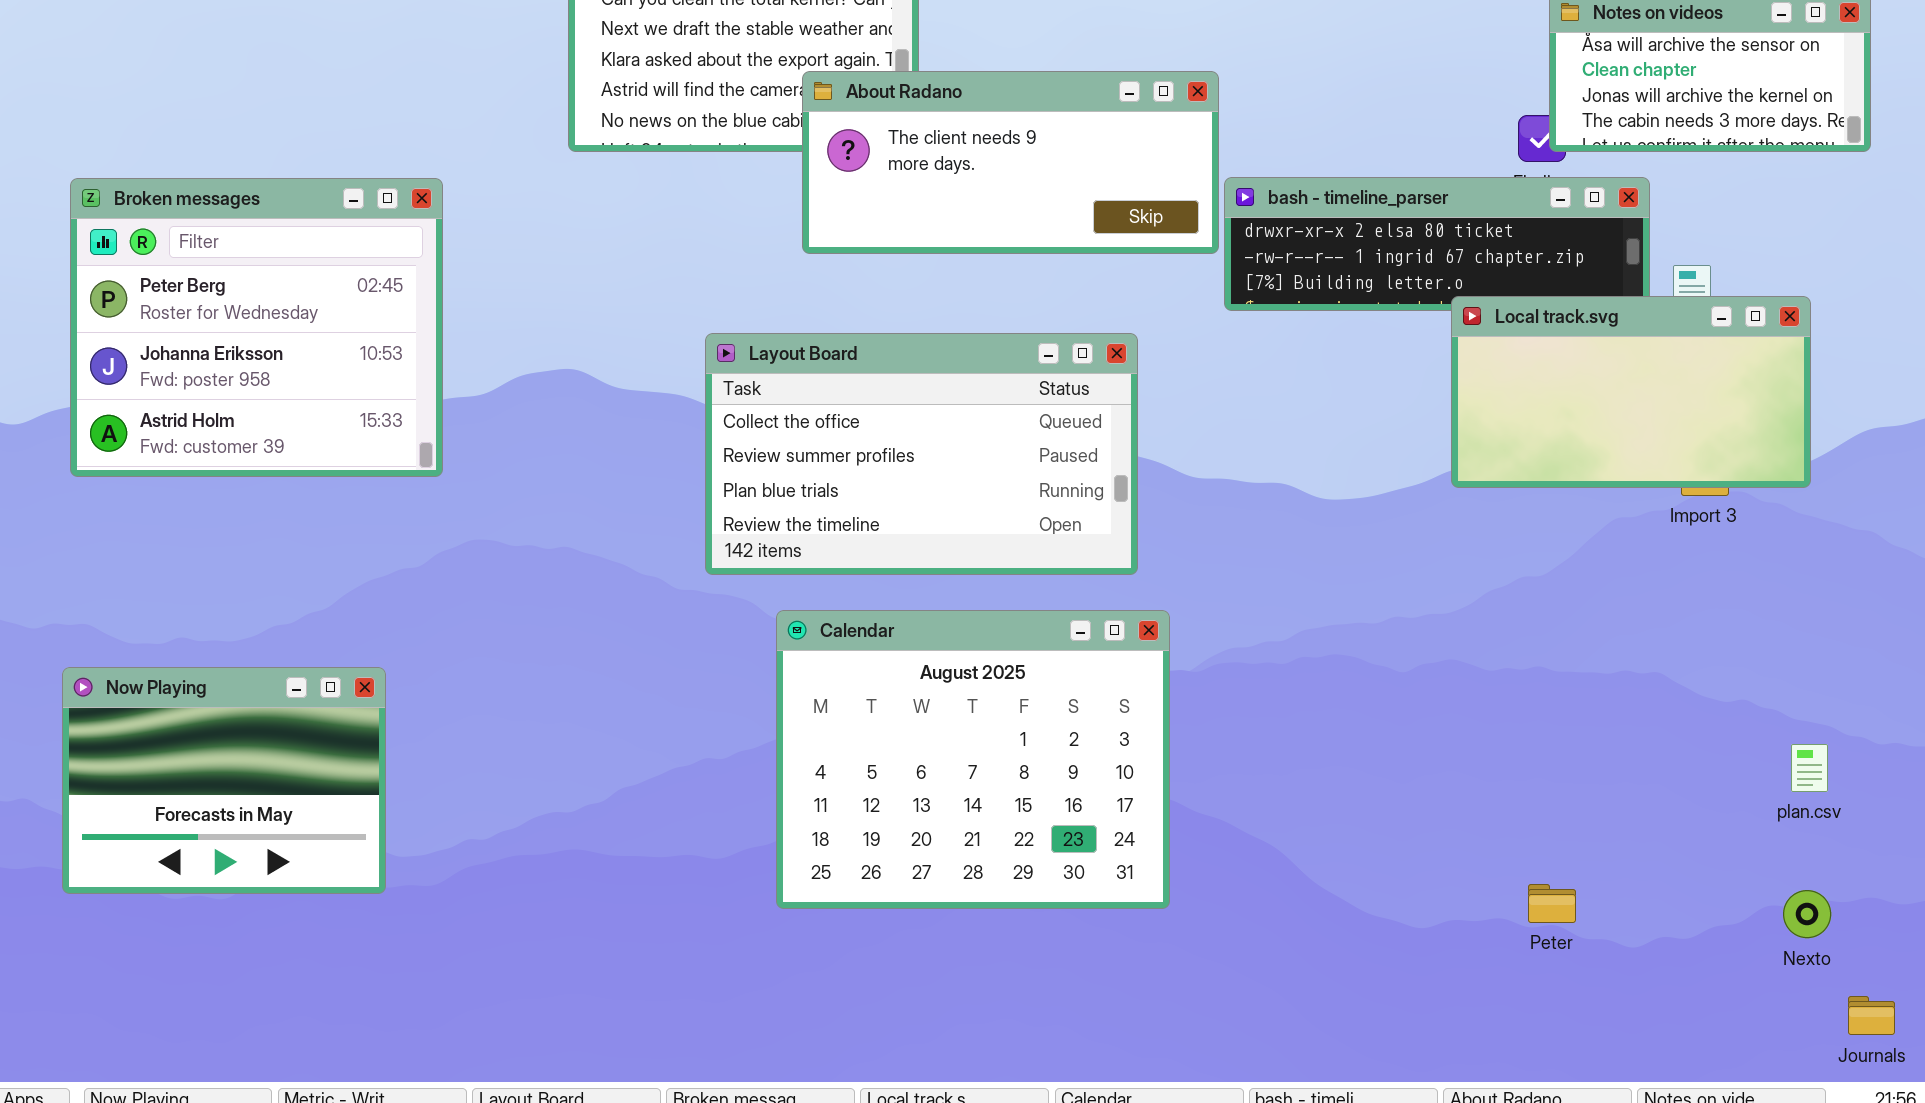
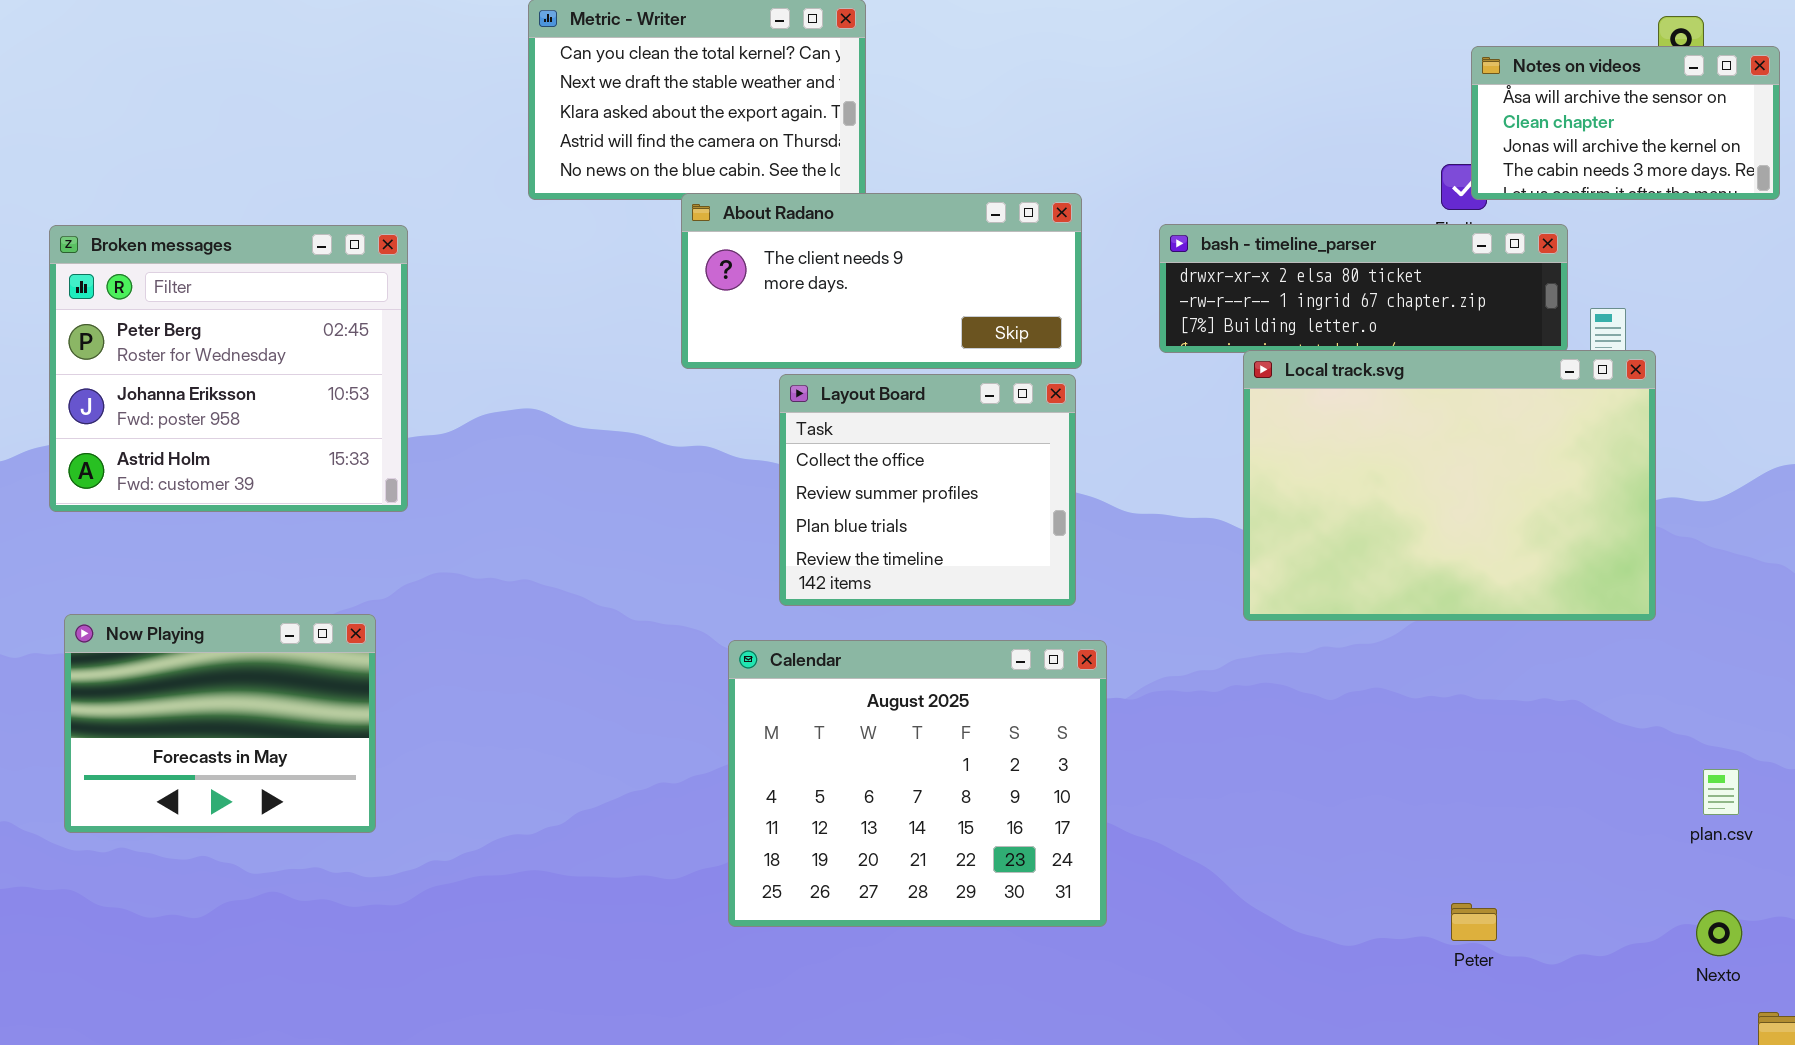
About Radano: [802,71,1219,254] -> [681,193,1082,369], moved
Local track.svg: [1451,296,1811,488] -> [1243,350,1656,621], moved, resized
Layout Board: [705,333,1138,575] -> [779,374,1076,606], resized
Now Playing: [62,667,386,894] -> [64,614,376,833], moved

